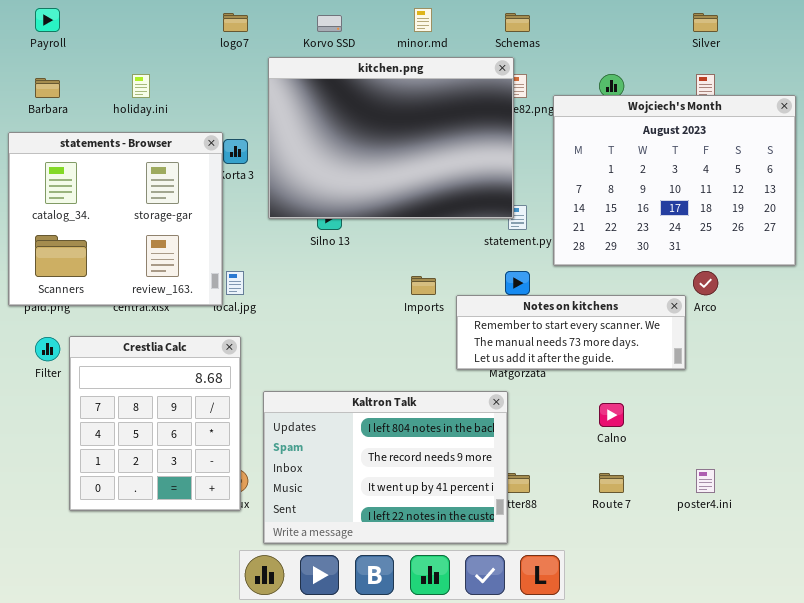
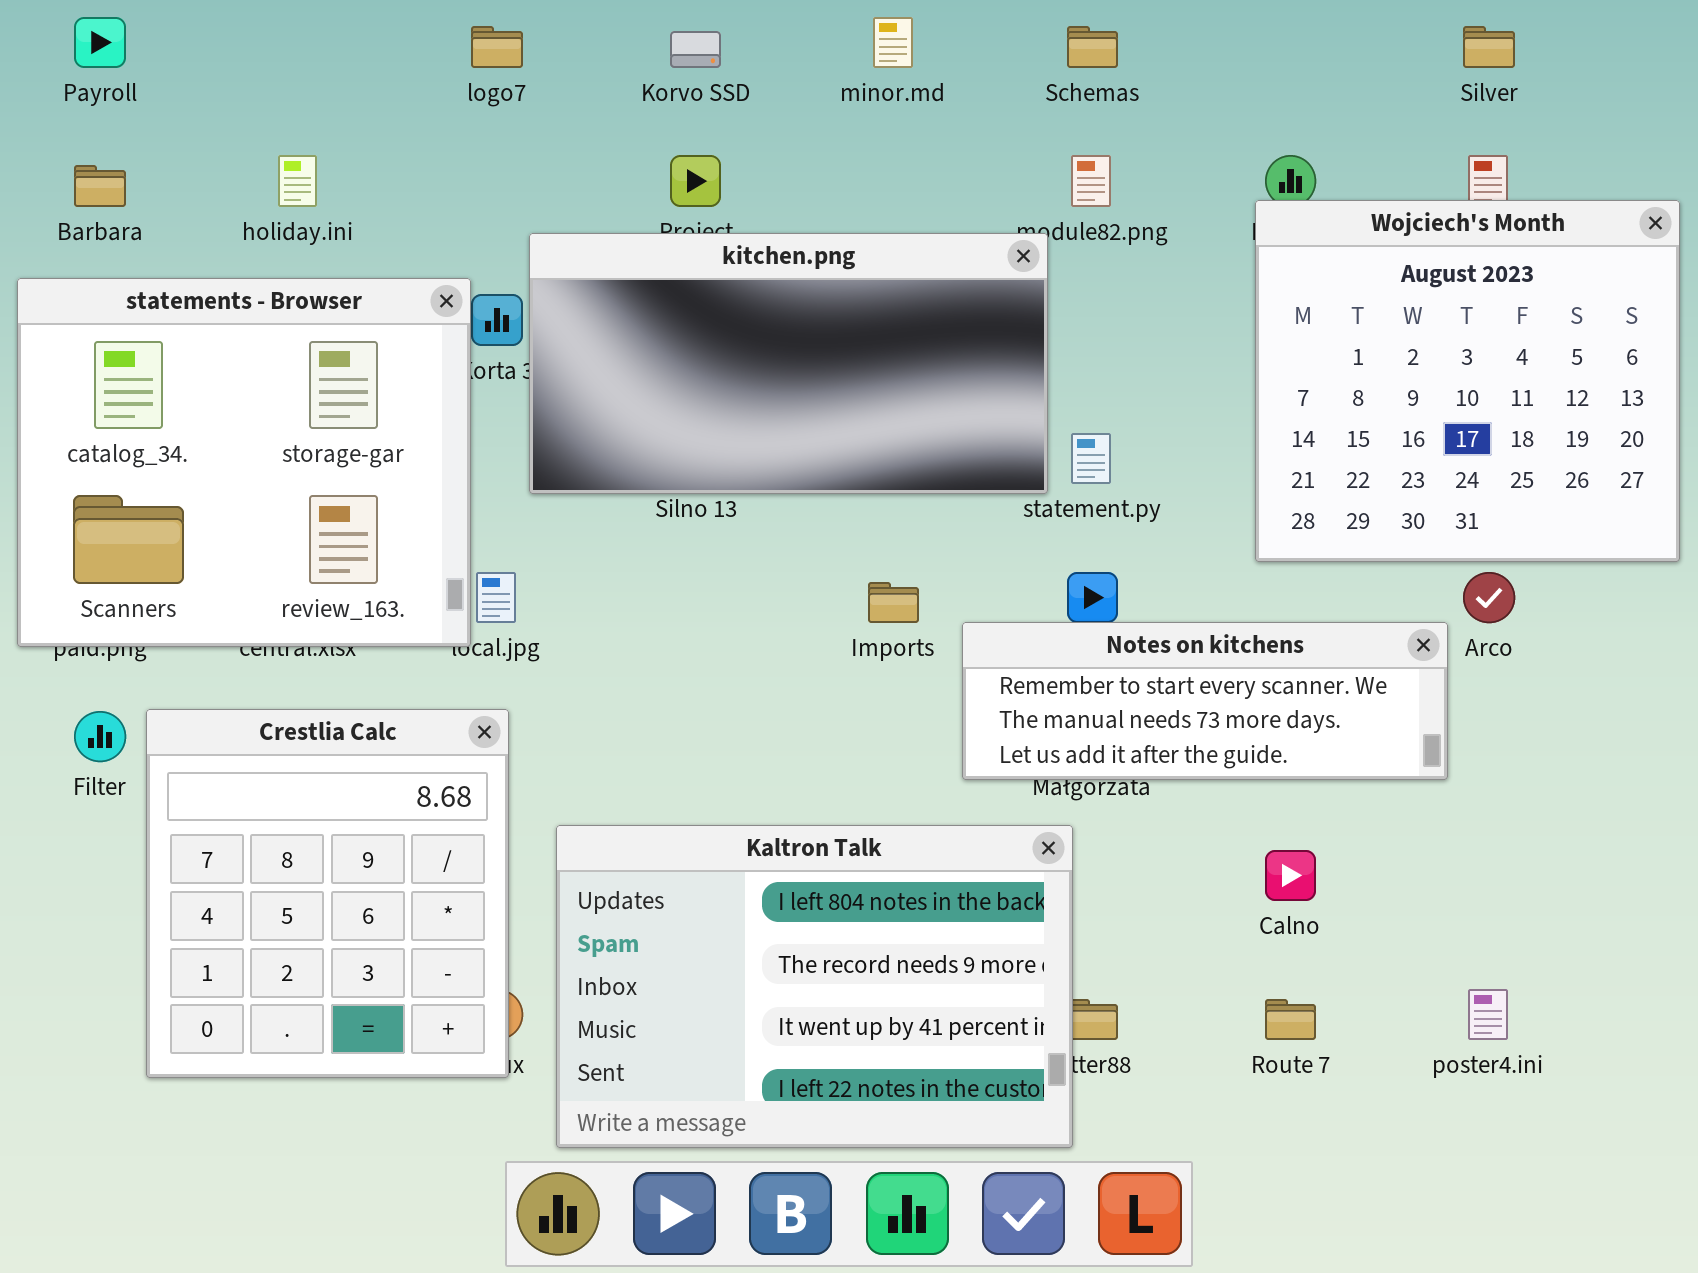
kitchen.png: [268,57,514,219] -> [529,233,1048,494], moved, resized
Wojciech's Month: [553,95,796,266] -> [1255,200,1680,562], resized

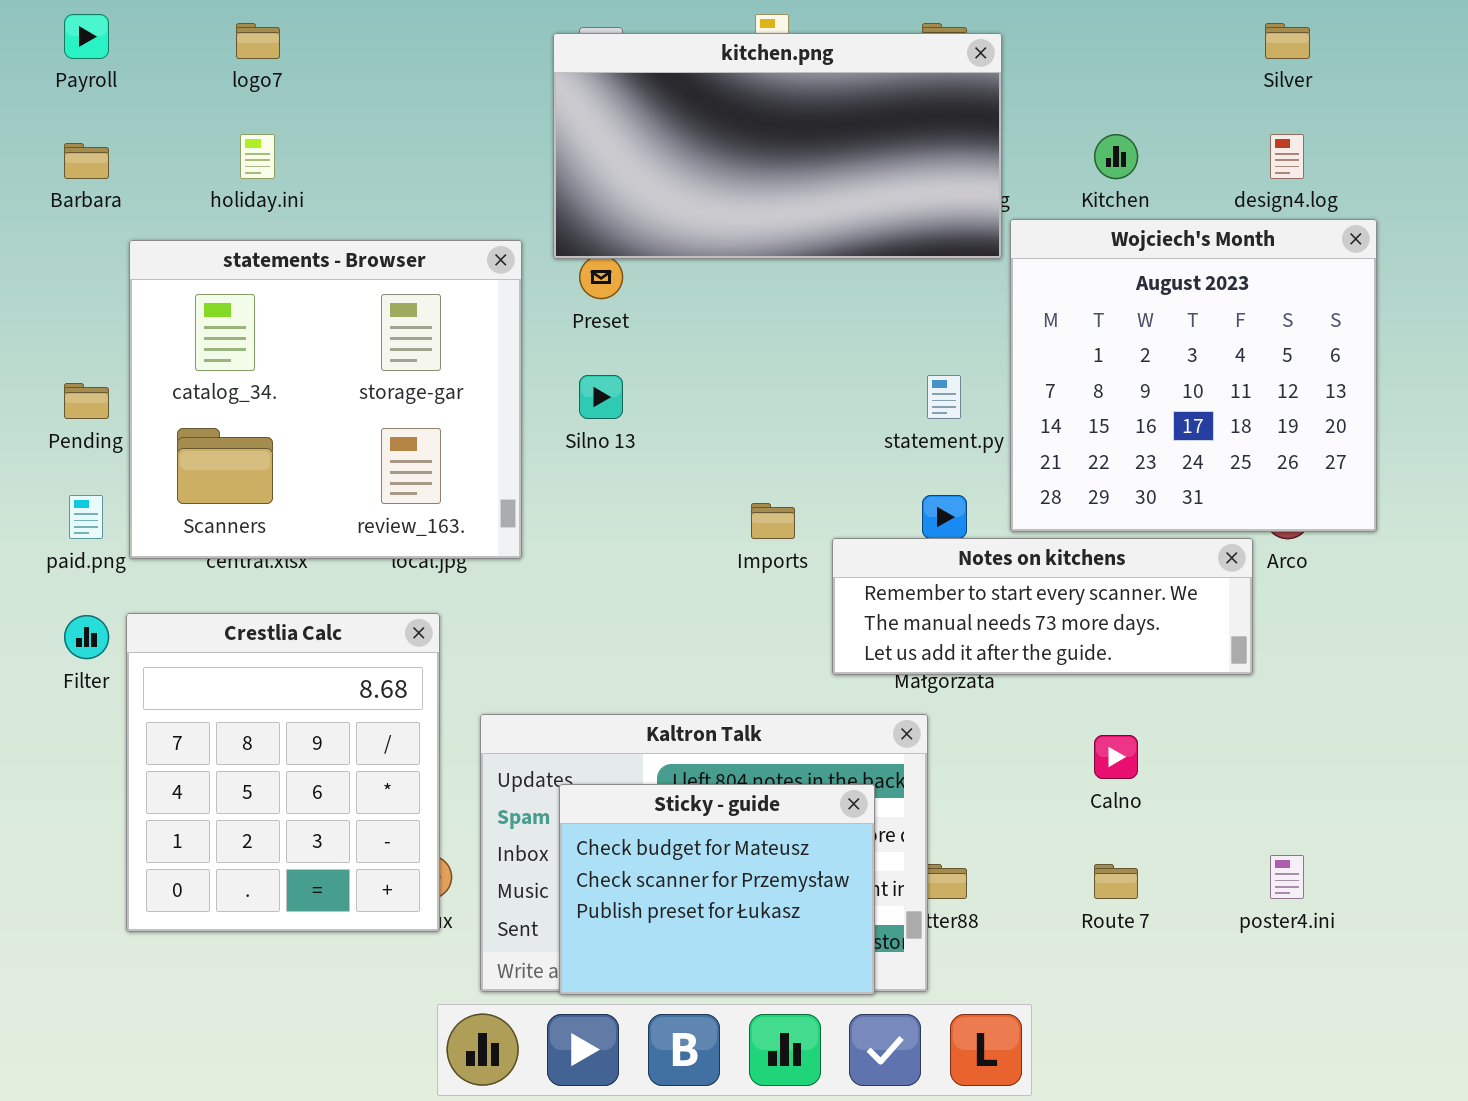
logo7: [471,26,523,68] -> [236,23,280,59], moved
Wojciech's Month: [1255,200,1680,562] -> [1010,219,1377,532], moved
kitchen.png: [529,233,1048,494] -> [553,33,1002,259], moved
statements - Browser: [17,278,471,647] -> [129,240,522,559], moved
Sticky - guide: none -> [559,784,875,995], opened

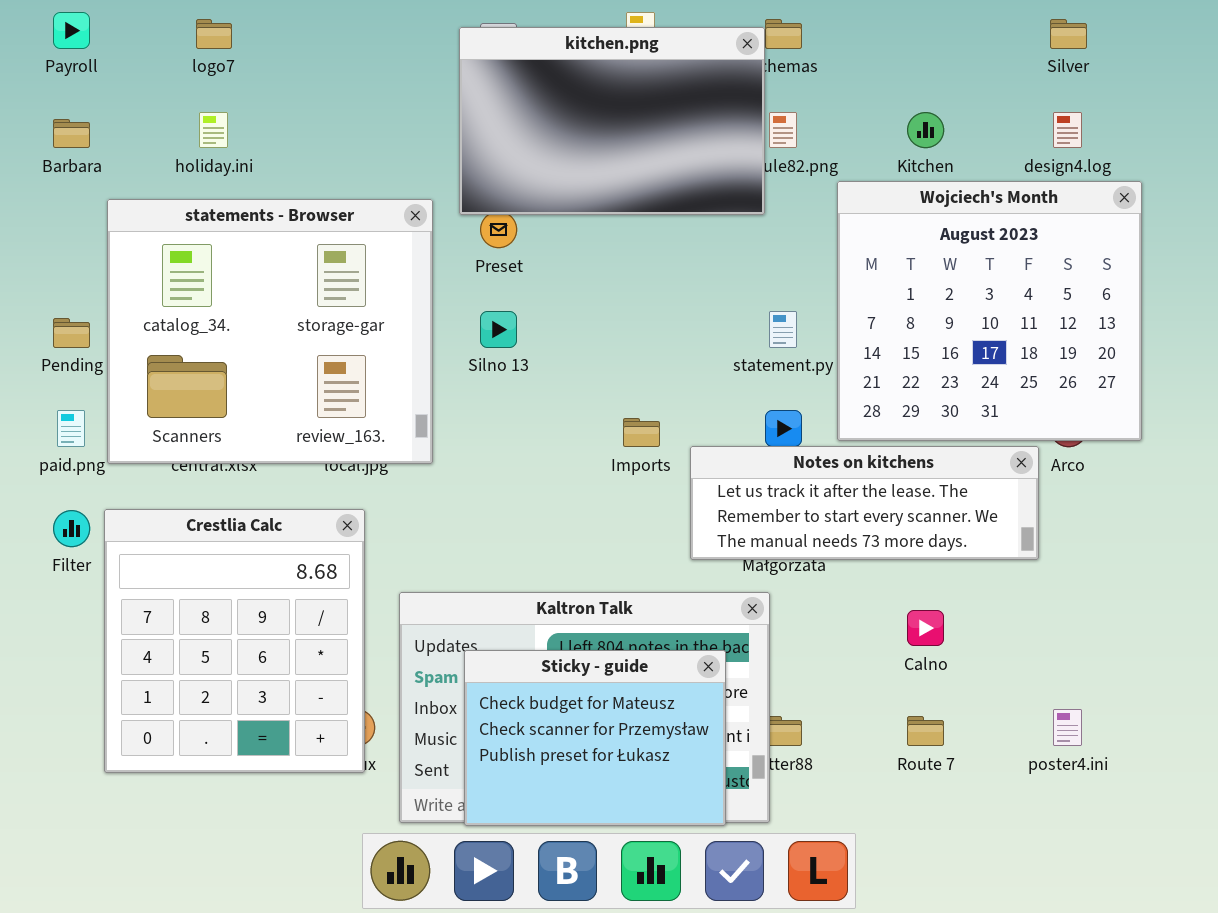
kitchen.png: [553,33,1002,259] -> [459,27,765,215], resized
Notes on kitchens: [832,538,1253,675] -> [690,446,1039,560], scrolled up 1 row

